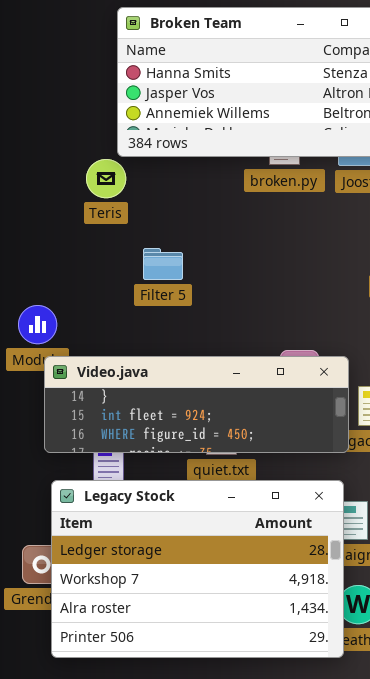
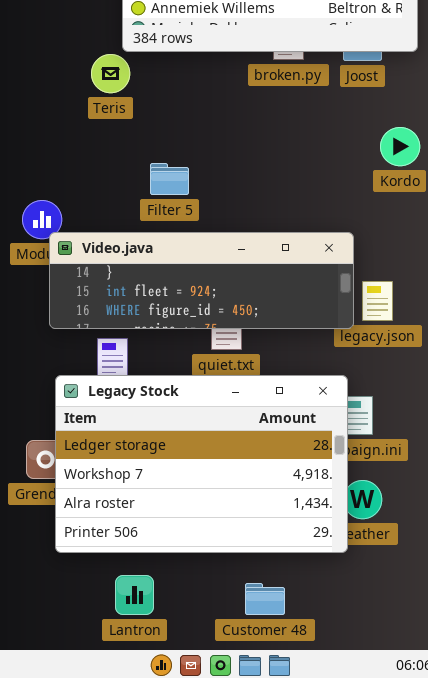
Filter 5: [143,248,183,280] -> [150,163,189,195], moved
Video.java: [44,356,349,453] -> [49,232,354,329], moved

